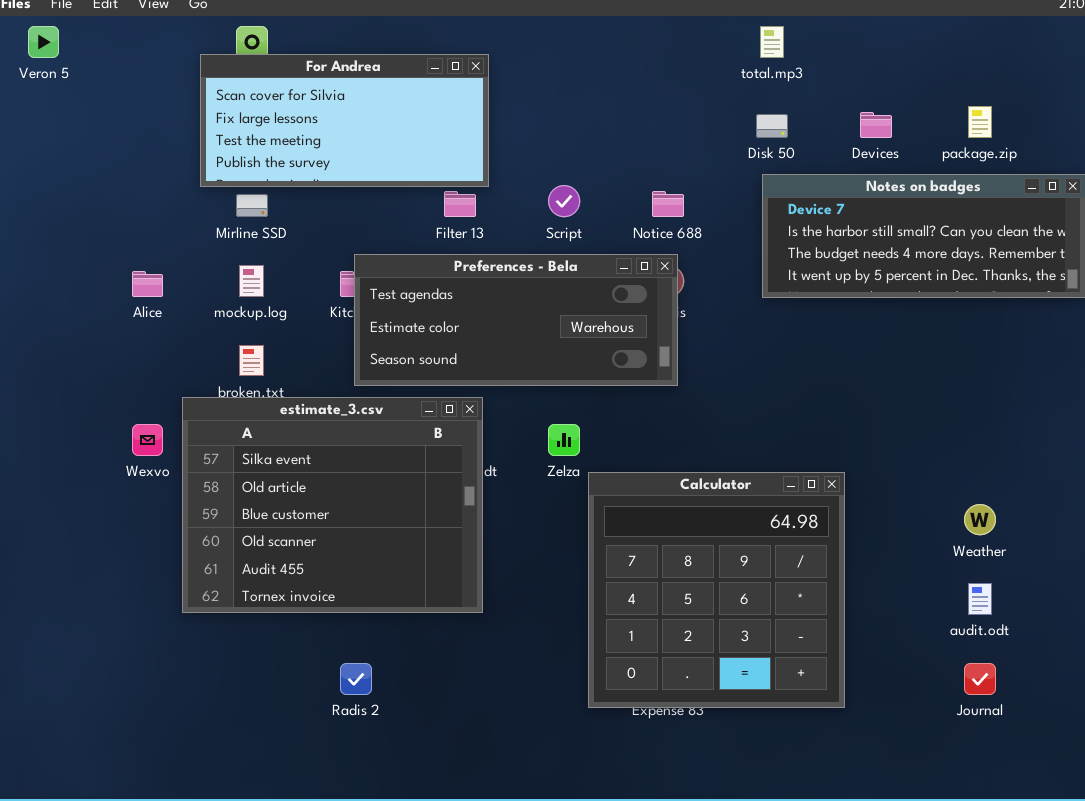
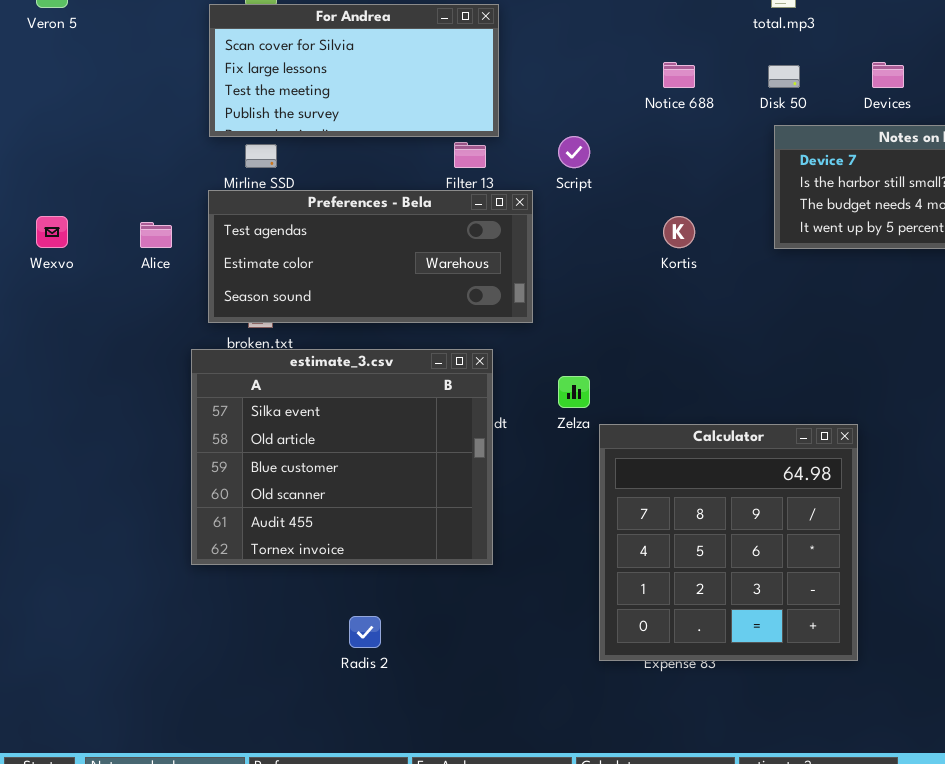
Notice 688: [652,191,684,217] -> [663,62,695,88], moved
Preferences - Bela: [354,254,678,386] -> [208,190,533,323], moved
Wexvo: [132,424,163,456] -> [36,216,68,248], moved

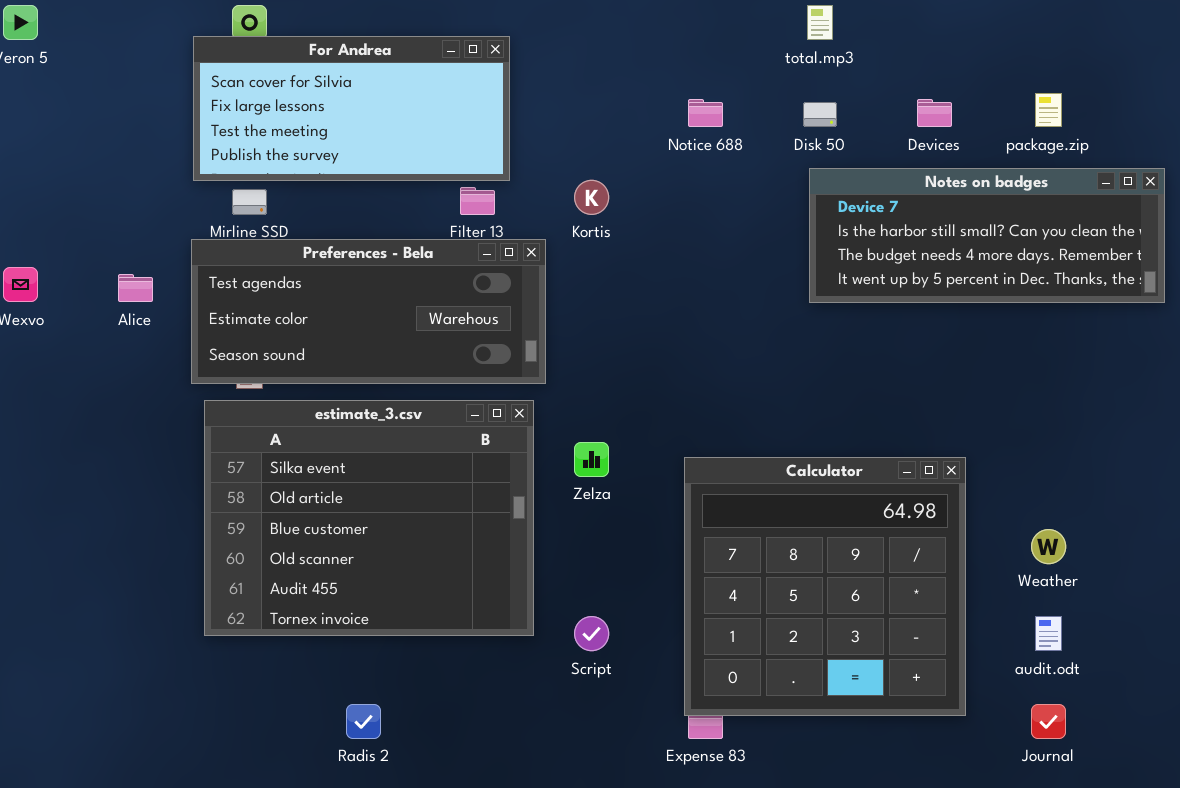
Script: [558,136,590,168] -> [574,616,609,651], moved
Kortis: [663,216,695,248] -> [574,180,609,215], moved
estimate_3.csv: [191,349,493,565] -> [204,400,534,636], moved
Calculator: [599,424,858,661] -> [684,457,966,716], moved

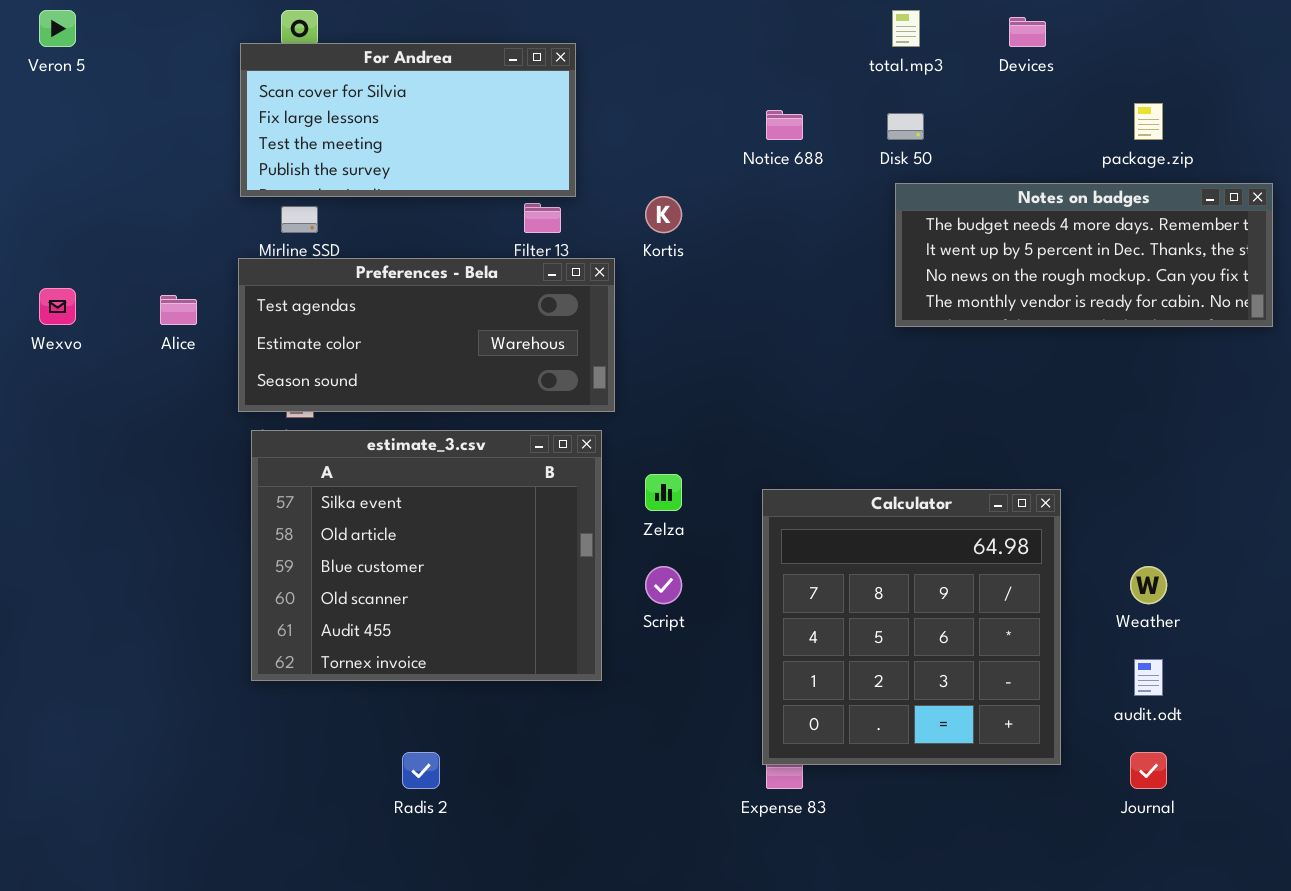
Devices: [917,99,952,127] -> [1009,17,1046,47], moved
Notes on badges: [809,168,1165,303] -> [895,183,1273,327], scrolled down 2 rows
Script: [574,616,609,651] -> [645,566,682,604], moved

